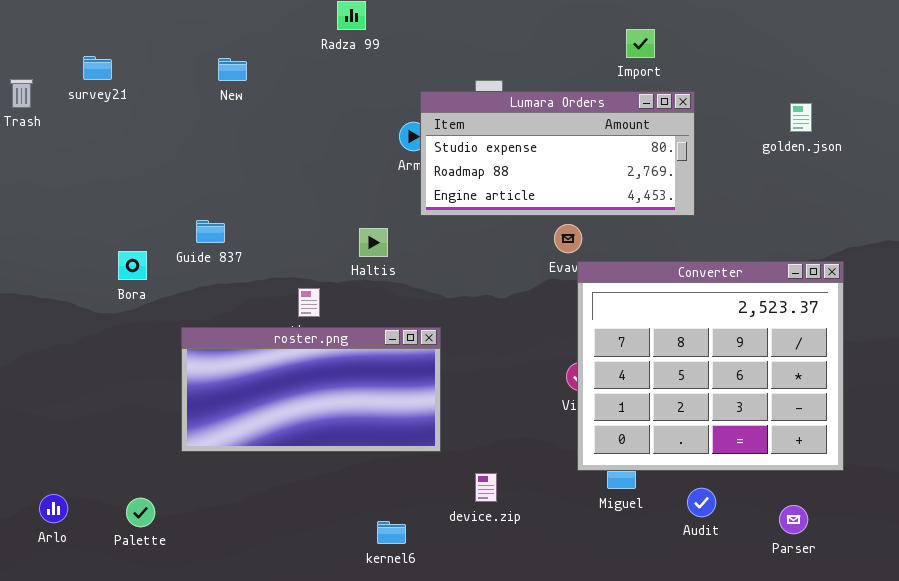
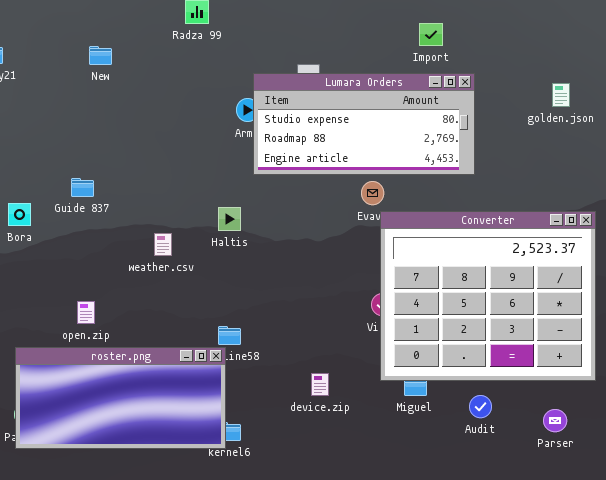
Haltis: [359,228,388,257] -> [218,207,241,231], moved
roster.png: [181,327,441,452] -> [15,347,226,449], moved
device.zip: [475,473,497,502] -> [311,373,329,396], moved

